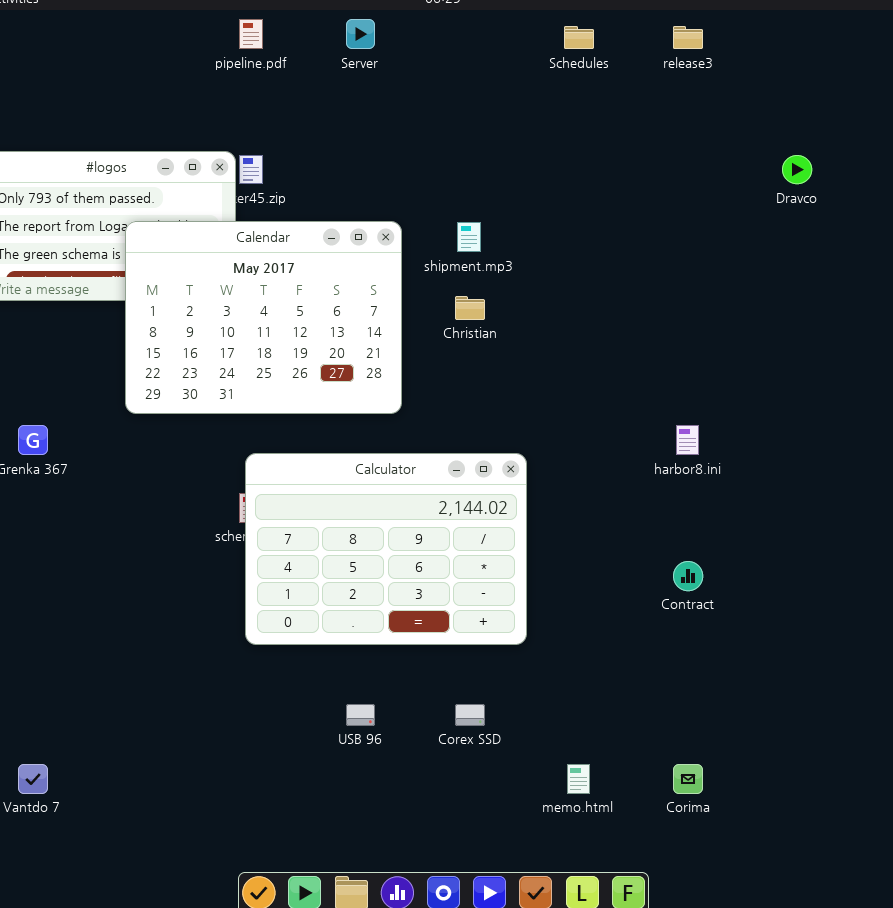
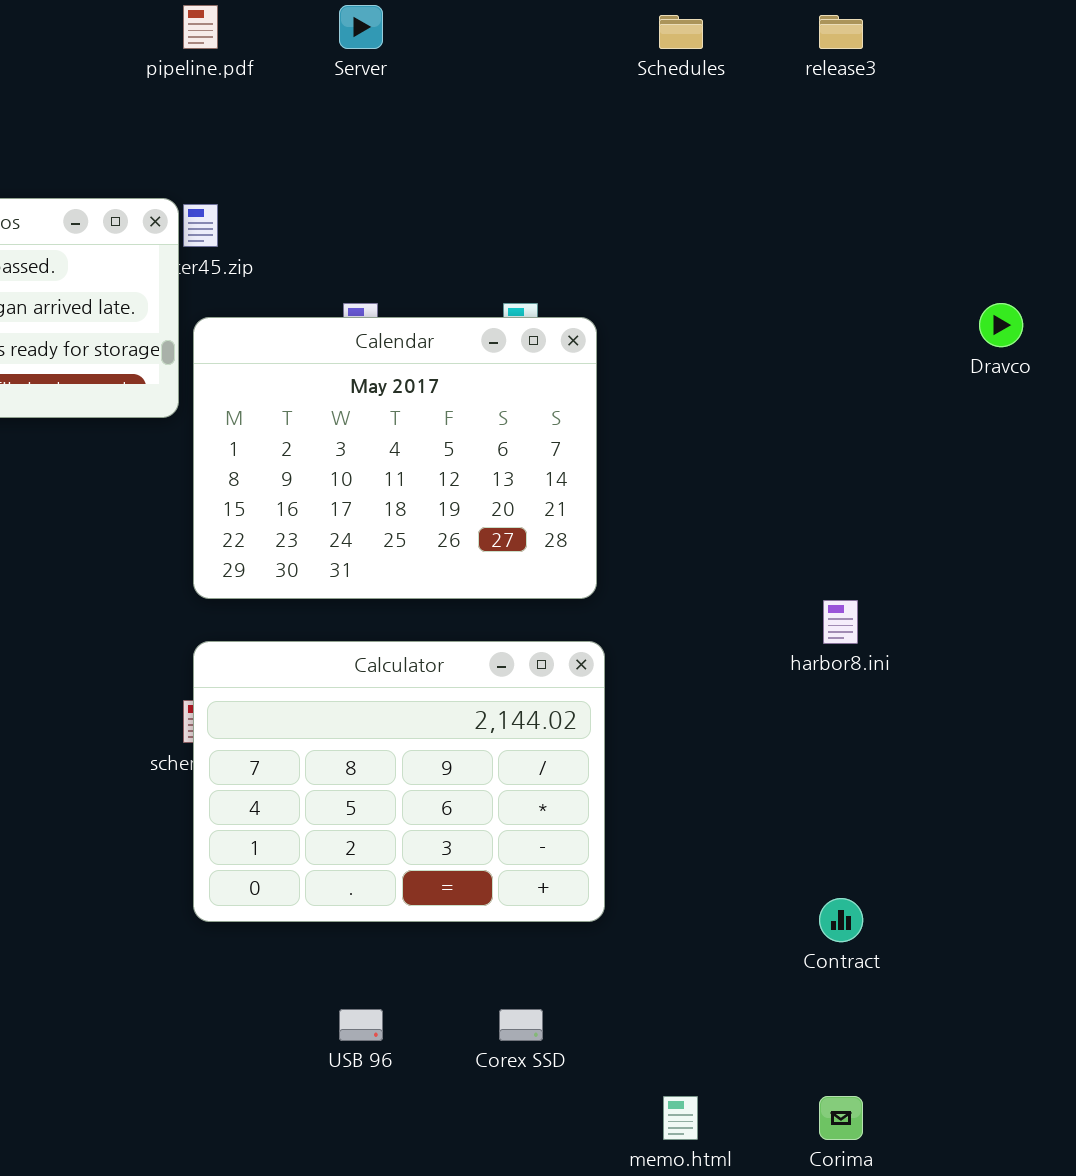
Dravco: [782,155,812,184] -> [979,303,1023,347], moved
Calendar: [125,221,402,414] -> [193,317,597,599], moved
Contract: [673,561,703,591] -> [819,898,863,942], moved

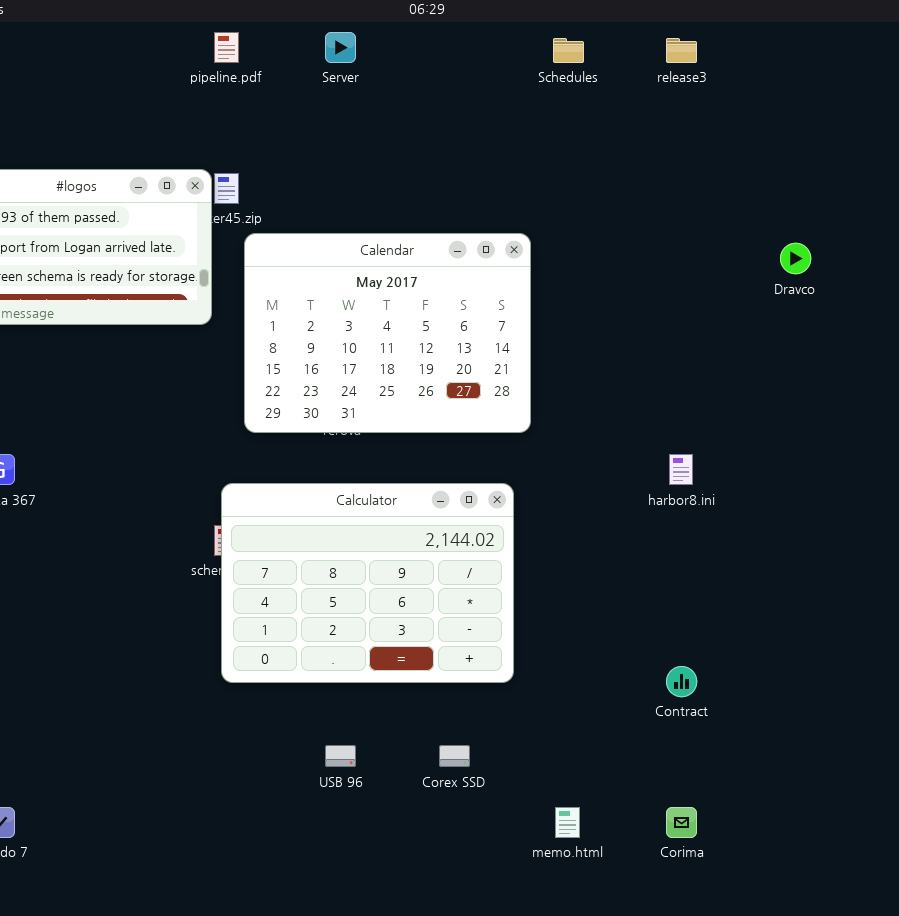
Calendar: [193,317,597,599] -> [244,233,531,433], moved

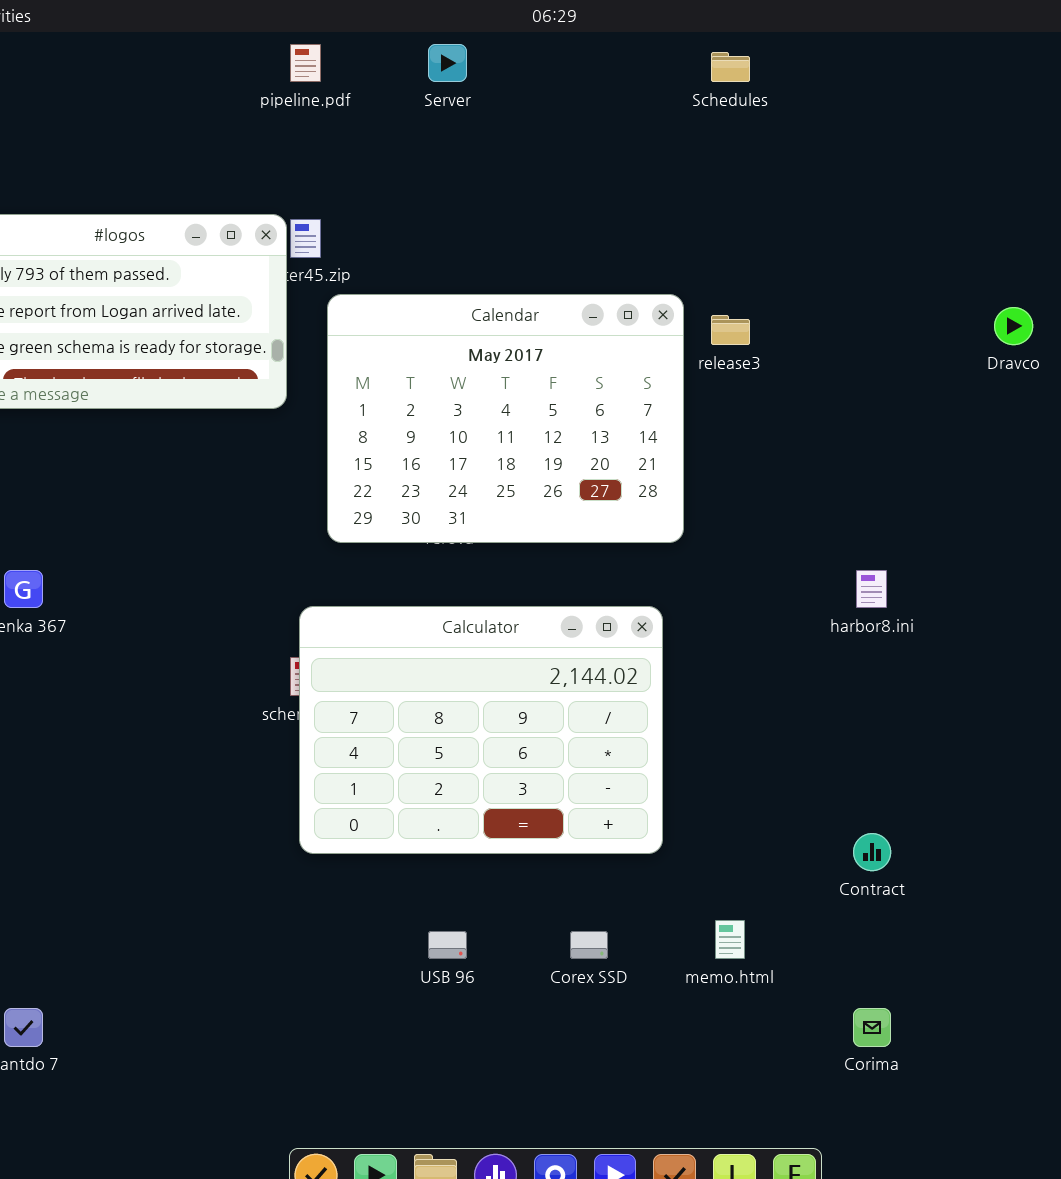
release3: [666,38,697,63] -> [711,315,750,345], moved
memo.html: [555,807,580,838] -> [715,920,745,959], moved

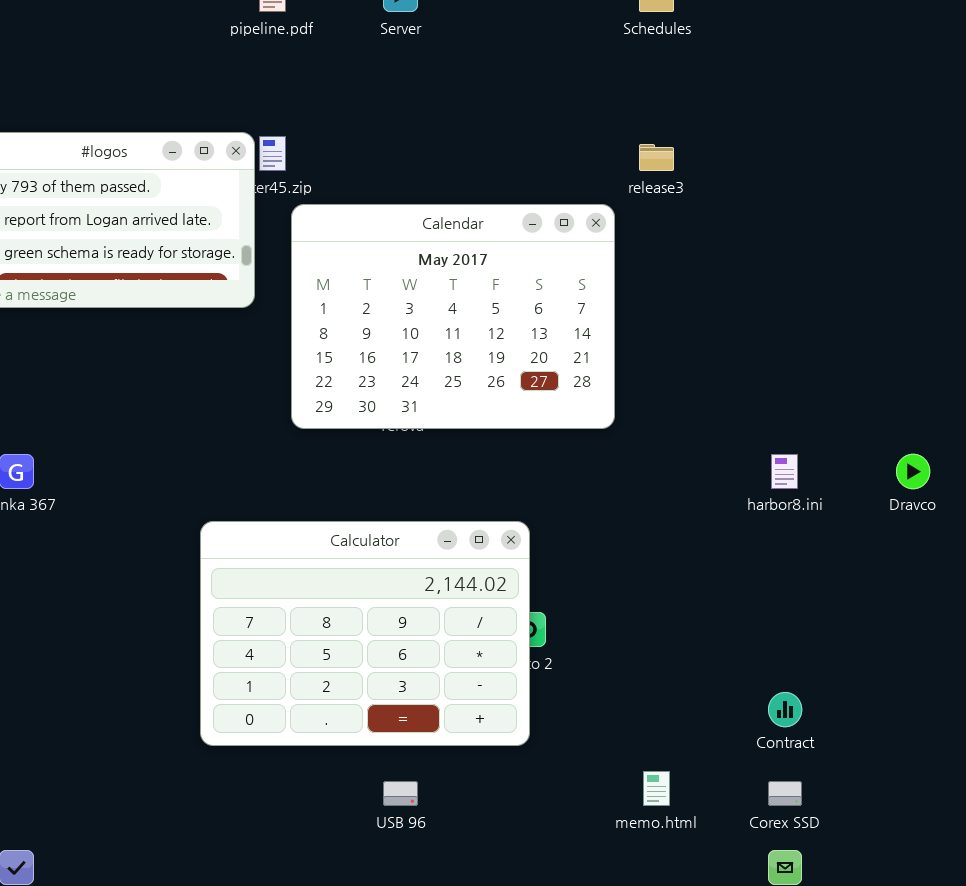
Dravco: [994,307,1033,345] -> [896,454,930,489], moved
release3: [711,315,750,345] -> [639,144,674,171], moved
Calculator: [299,606,663,854] -> [200,521,530,746], moved
Corex SSD: [570,931,608,959] -> [768,781,802,806], moved

